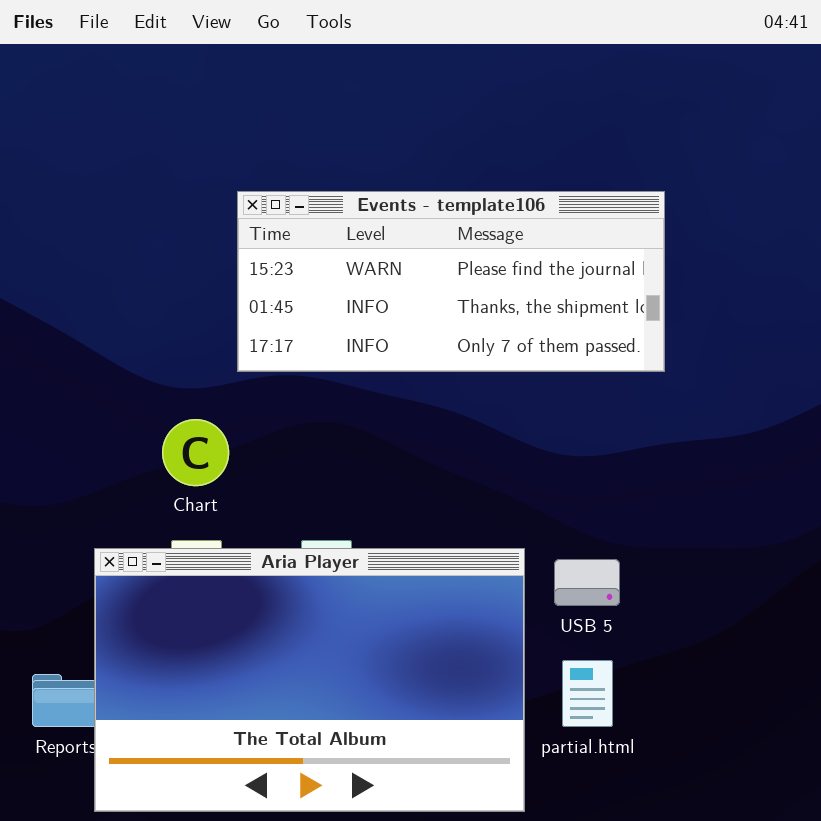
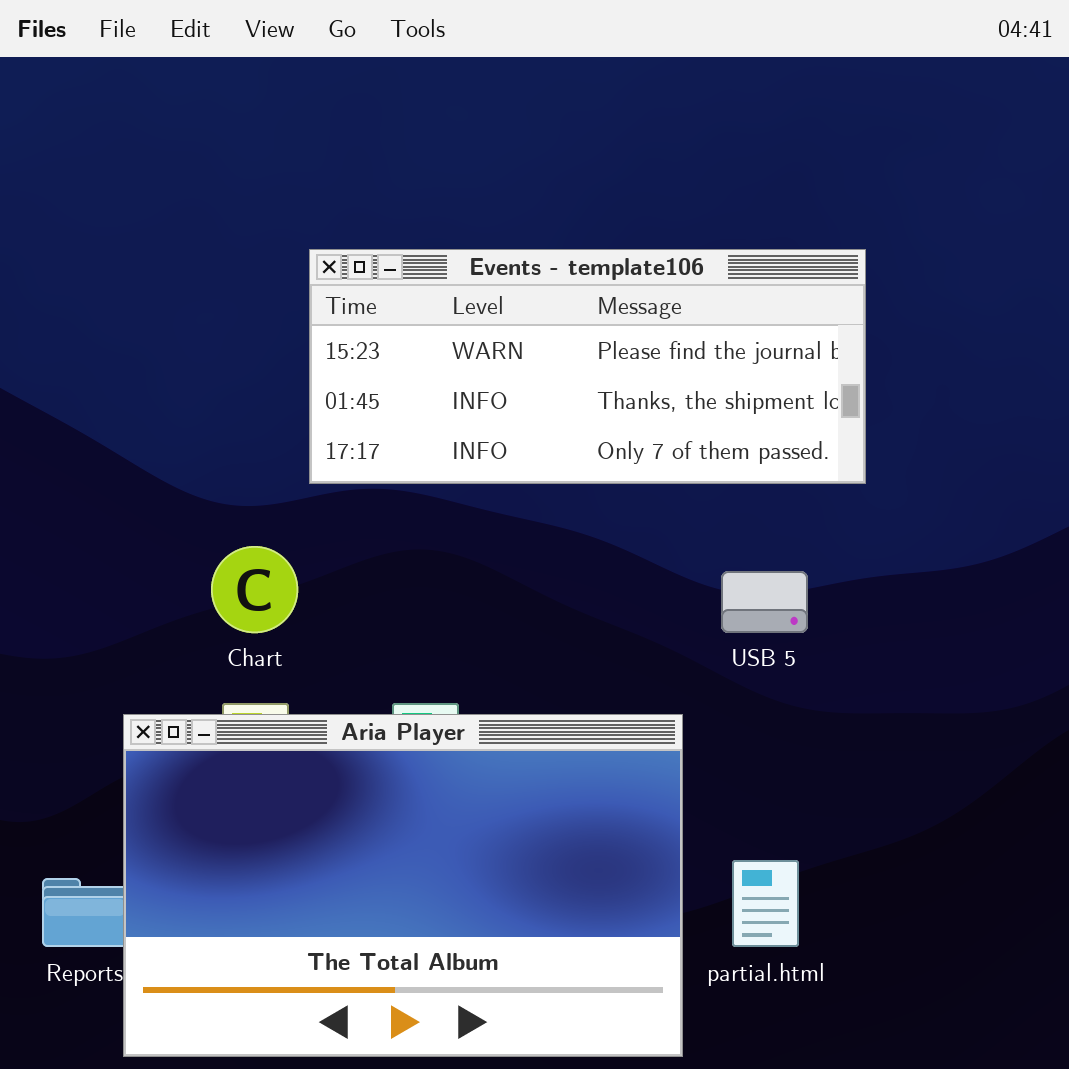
USB 5: [554,559,620,606] -> [721,571,808,633], moved

